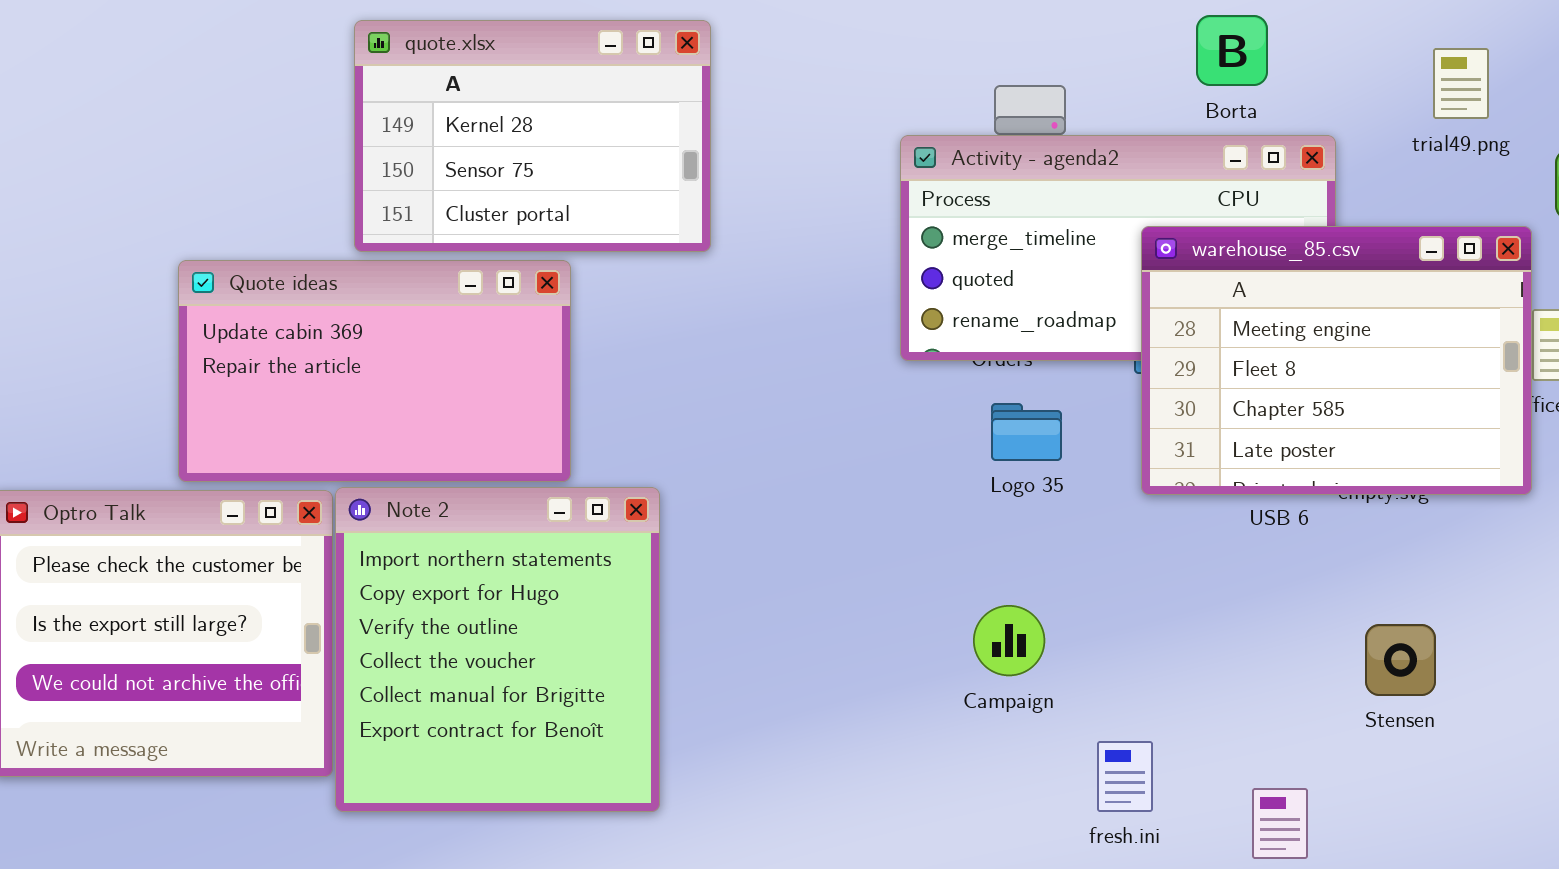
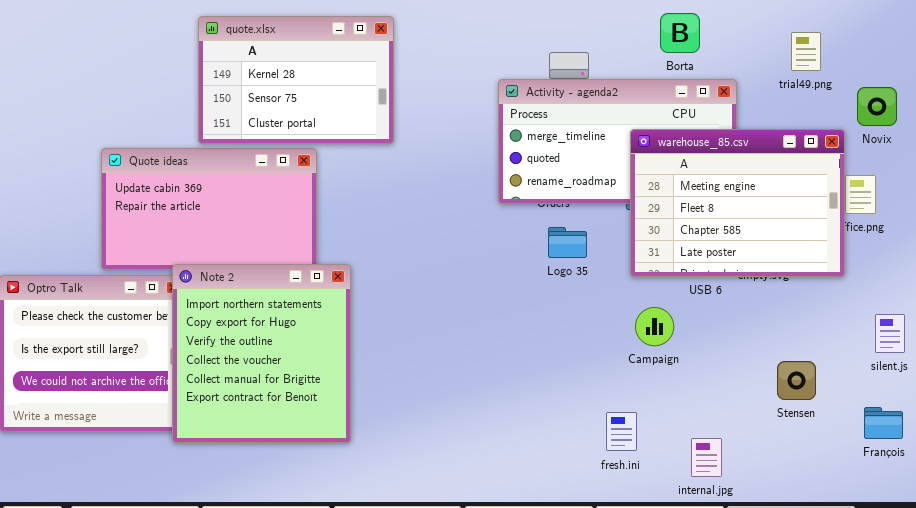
Note 2: [335,487,660,812] -> [172,264,351,443], moved
Campaign: [973,605,1045,676] -> [635,307,674,346], moved
Stensen: [1365,624,1436,696] -> [777,361,816,400], moved

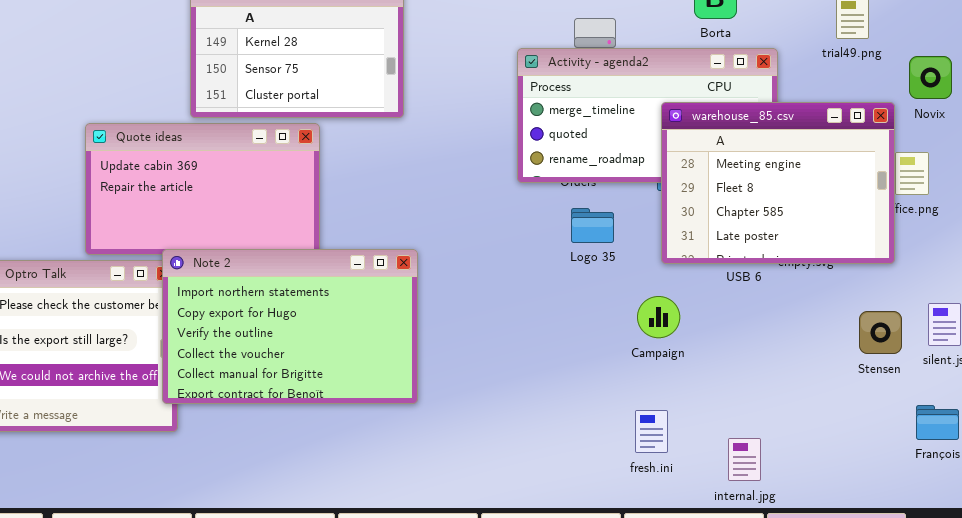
Note 2: [172,264,351,443] -> [162,249,418,404], resized
Campaign: [635,307,674,346] -> [637,296,680,338], moved
Stensen: [777,361,816,400] -> [859,311,902,354], moved

